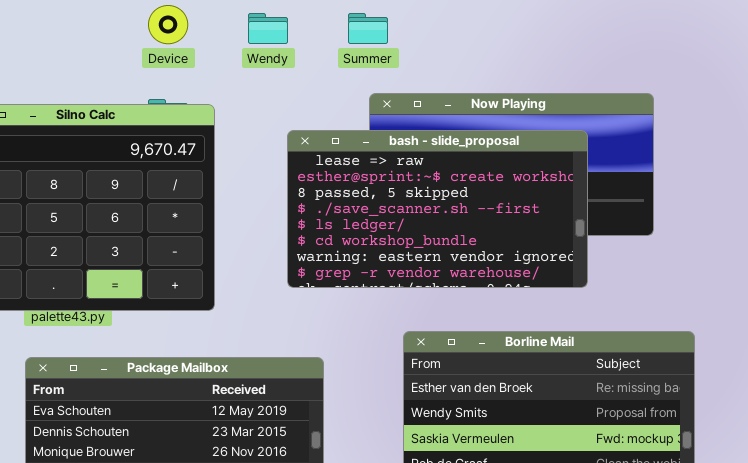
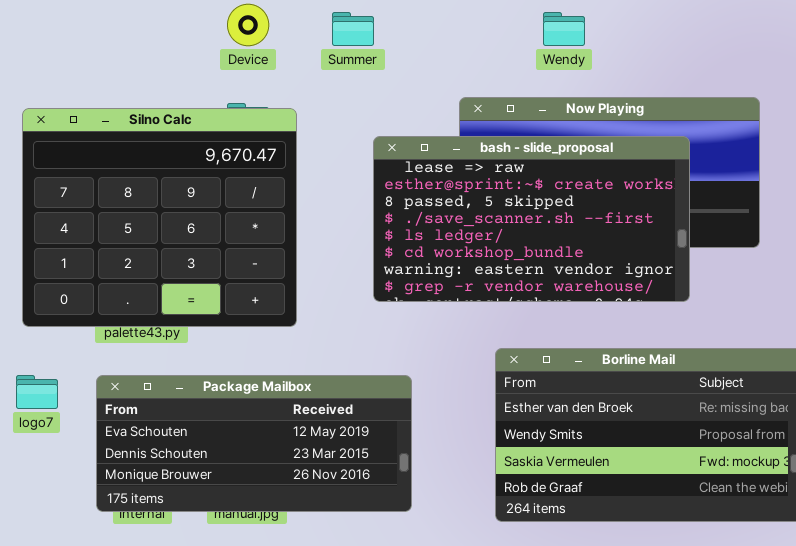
Wendy: [248,13,288,44] -> [543,12,585,46], moved
Summer: [348,13,388,44] -> [332,12,374,46], moved

